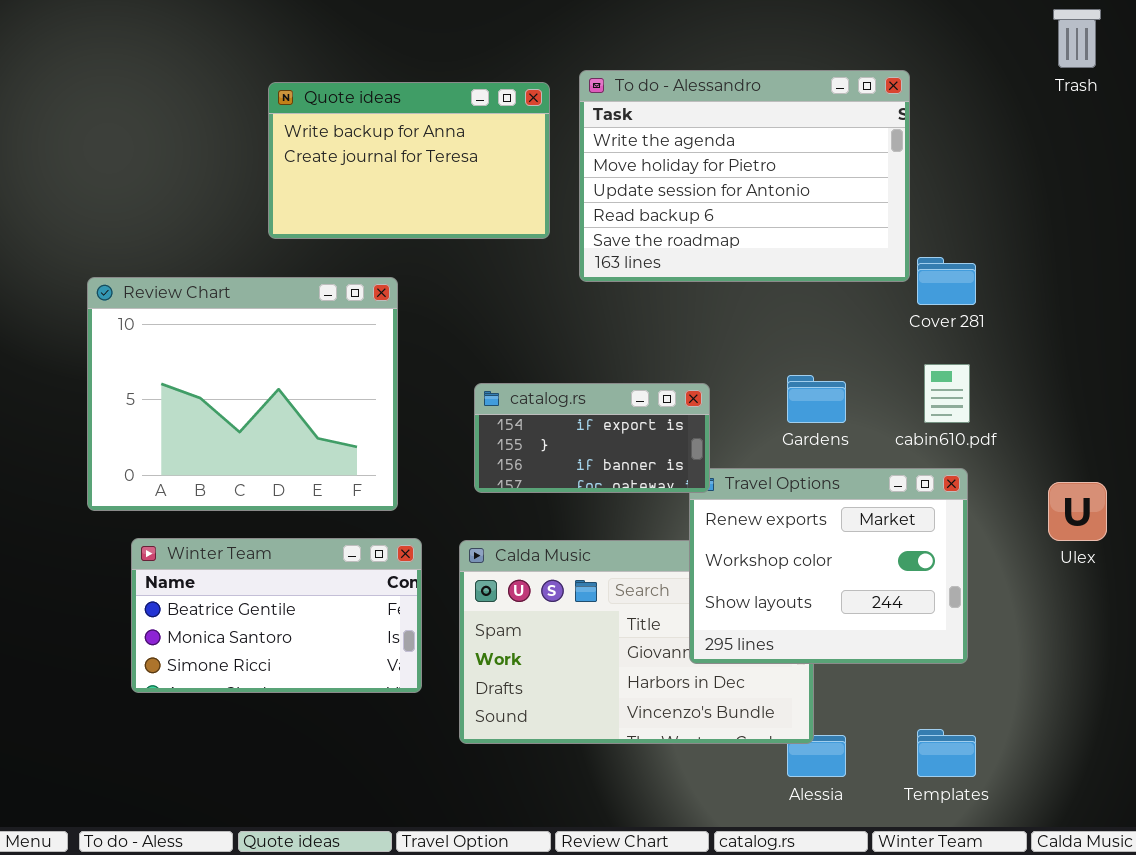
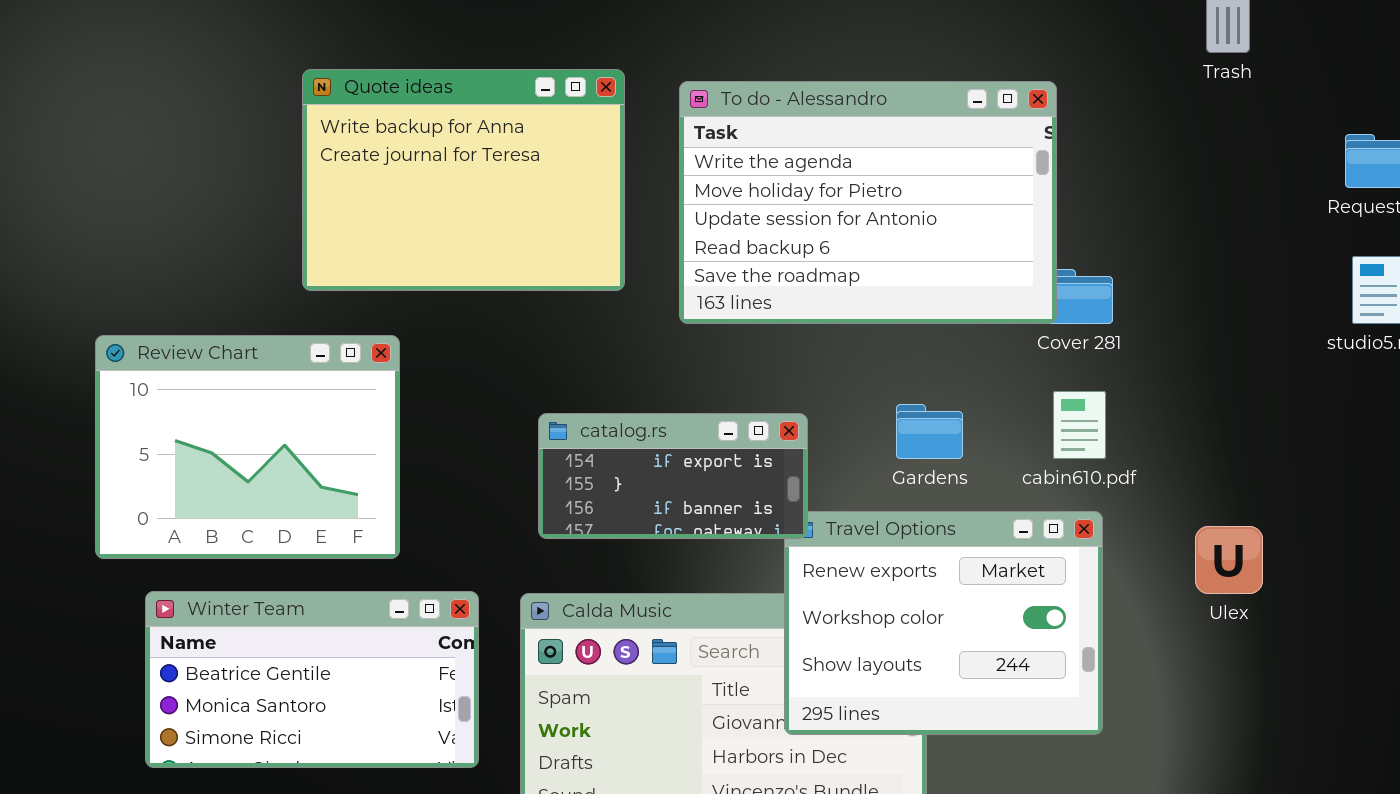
To do - Alessandro: [579,70,910,282] -> [679,81,1057,324], moved
Quote ideas: [268,82,550,239] -> [302,69,625,291], resized
Review Chart: [87,277,398,511] -> [95,335,400,559], resized

